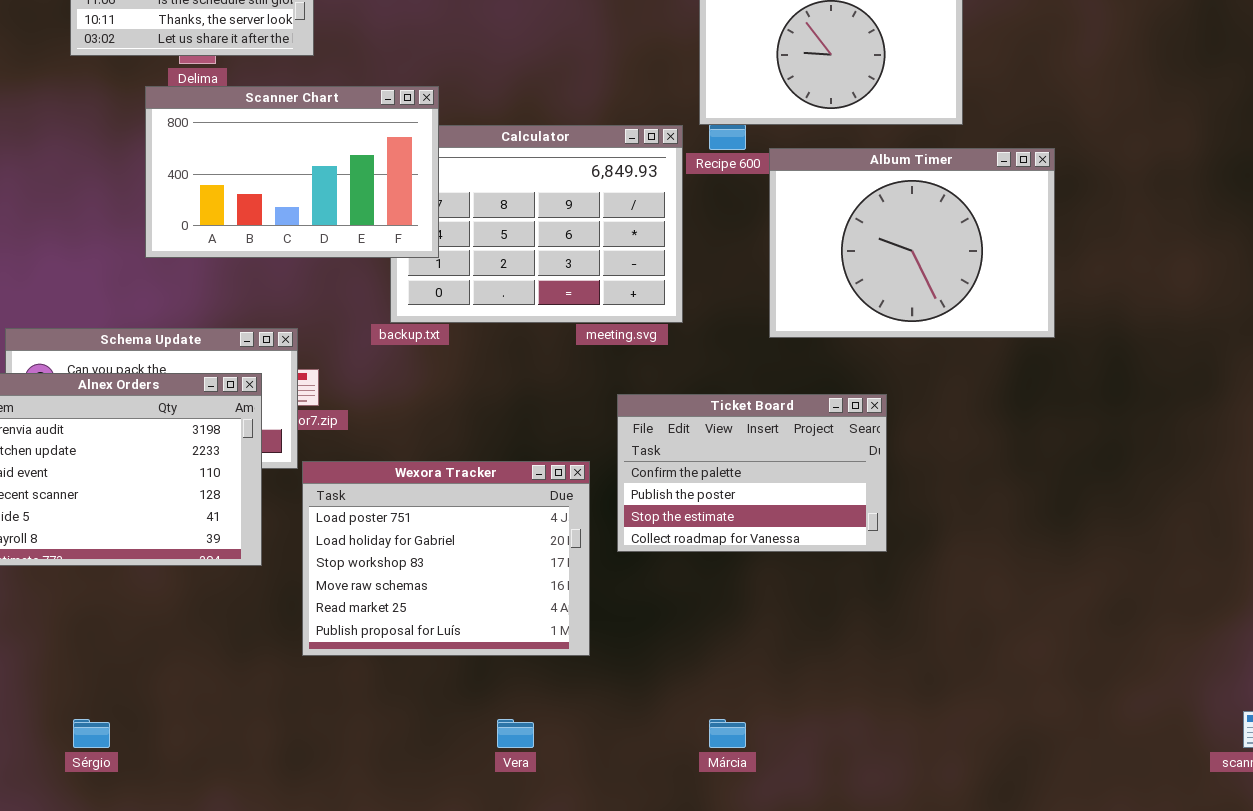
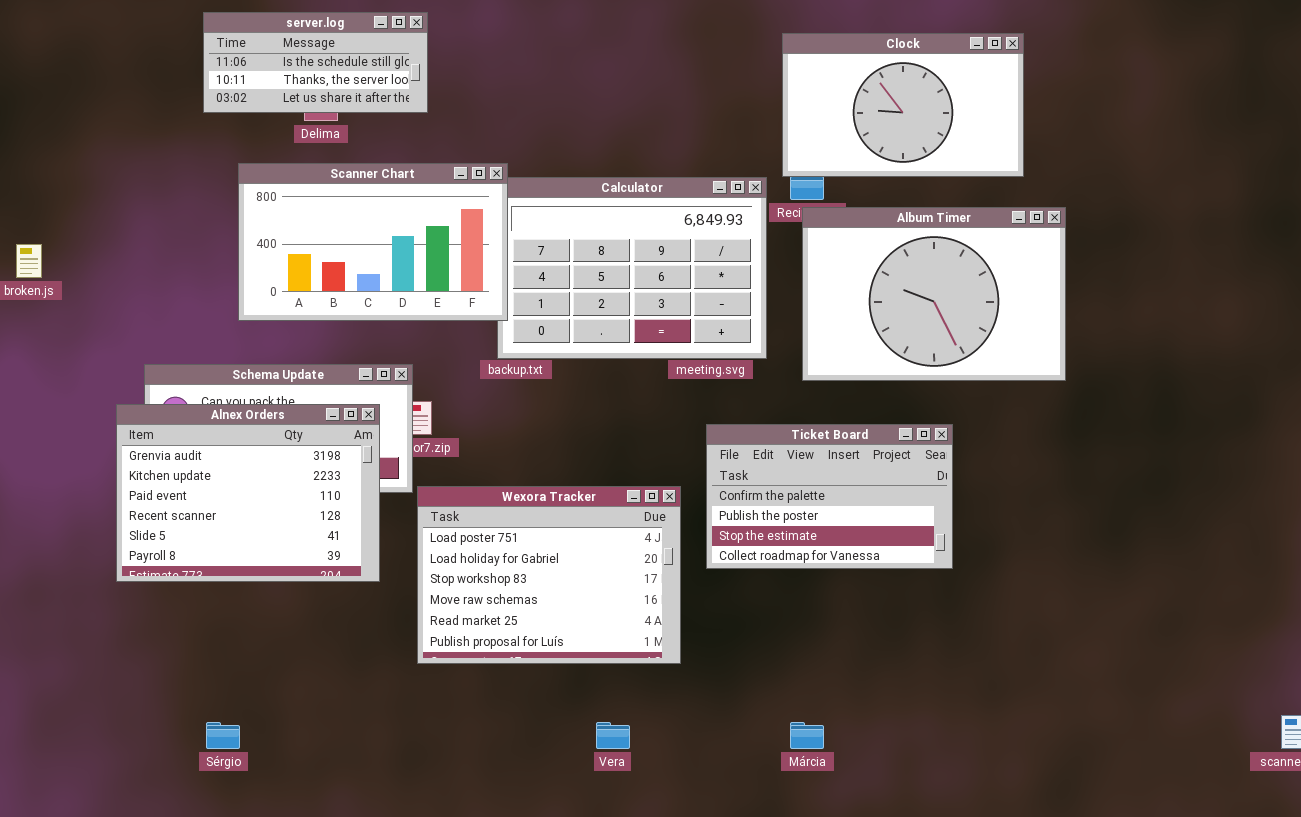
Scanner Chart: [145,86,439,258] -> [238,163,508,321], moved
Album Timer: [769,148,1055,338] -> [802,207,1066,381], moved

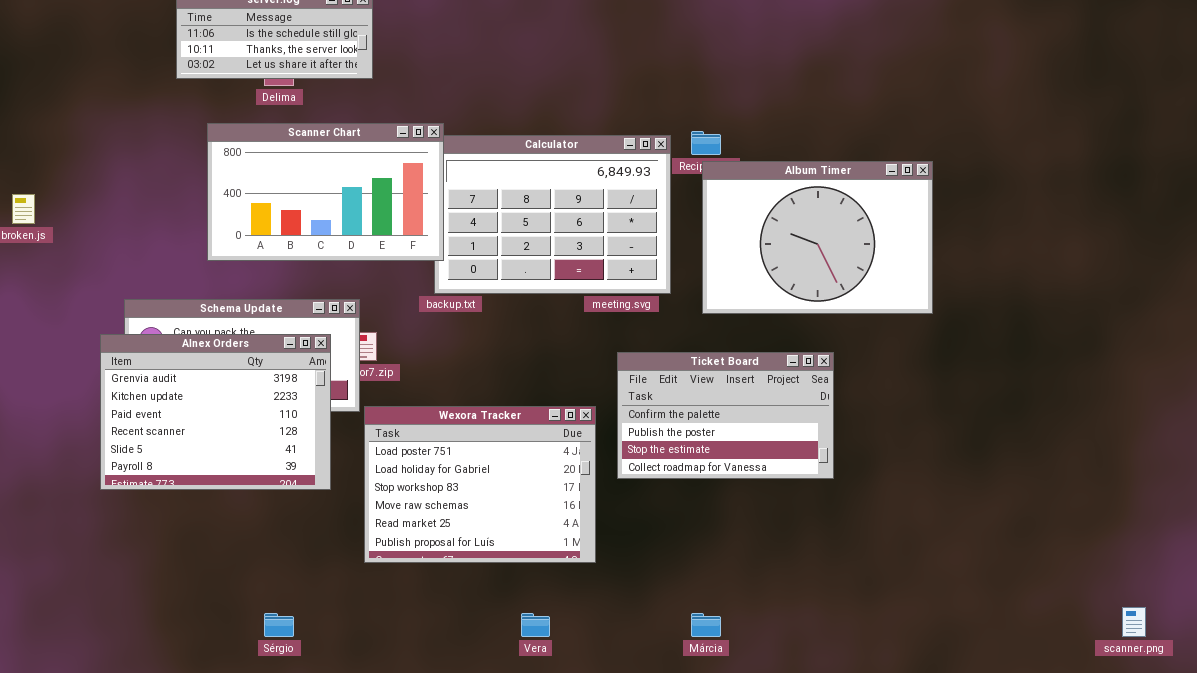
Clock: [782,33,1024,177] -> none, closed
Sérgio: [206,722,240,749] -> [264,613,294,637], moved

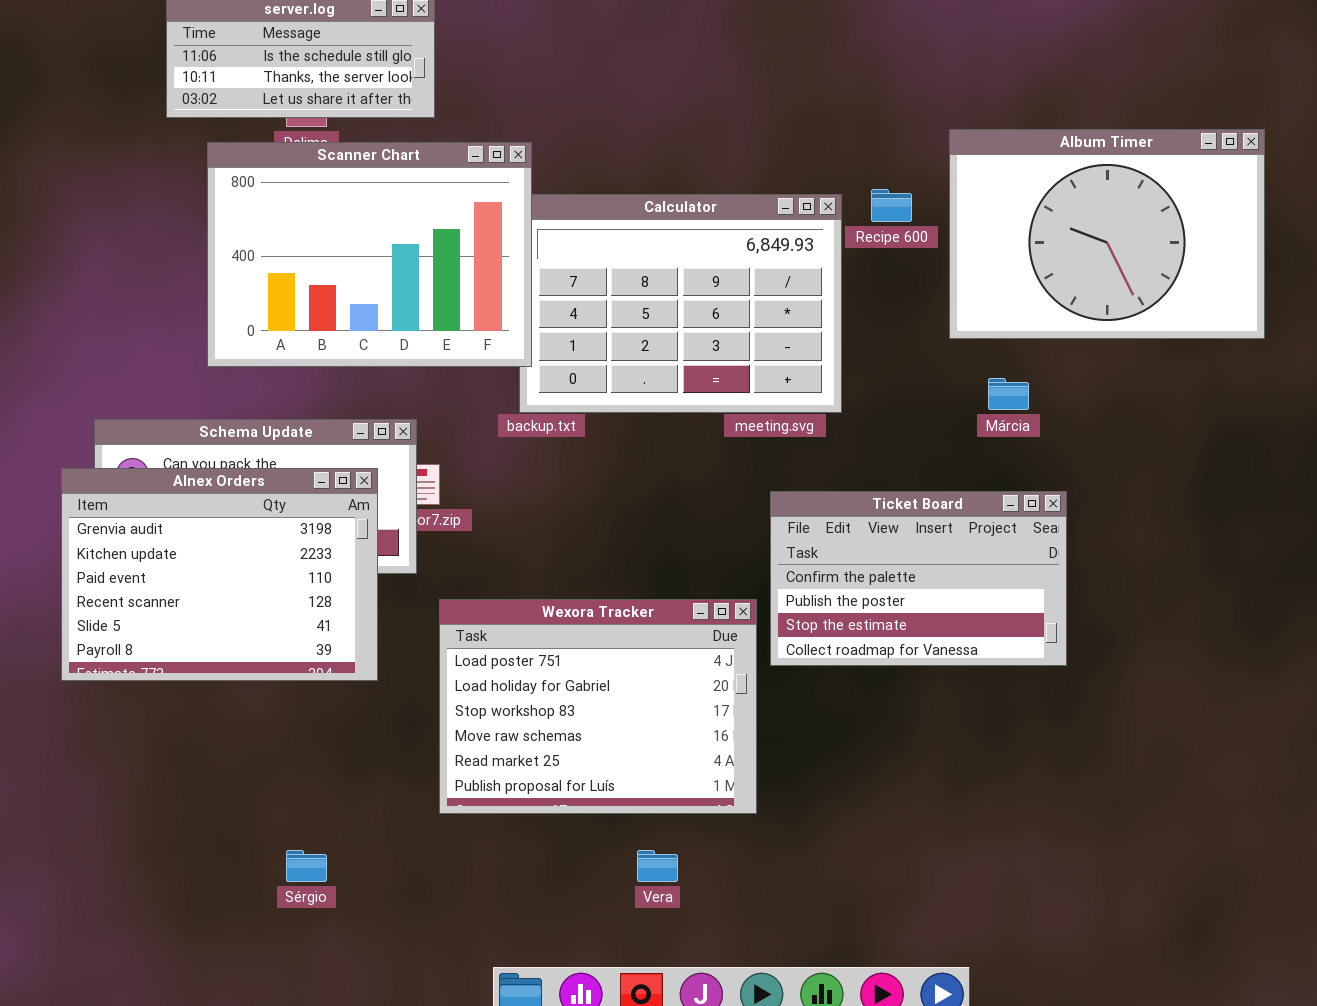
Scanner Chart: [207,123,444,261] -> [207,142,532,367], resized
Album Timer: [702,161,933,314] -> [949,129,1265,339], moved
Wexora Tracker: [364,406,596,563] -> [439,599,757,814], moved
Márcia: [691,613,721,637] -> [988,378,1029,410], moved

